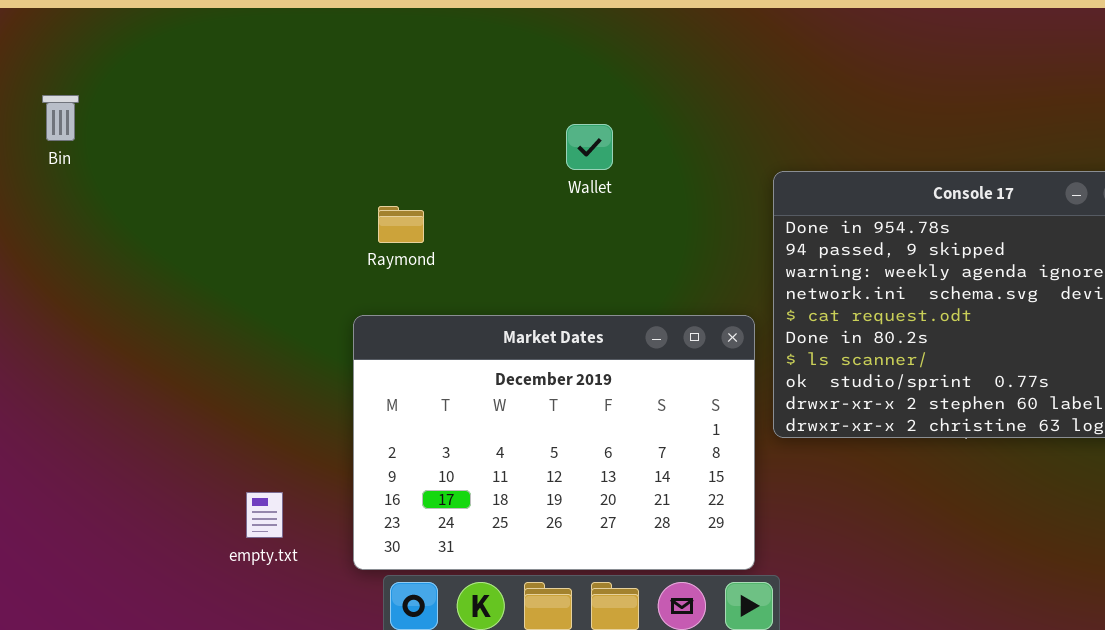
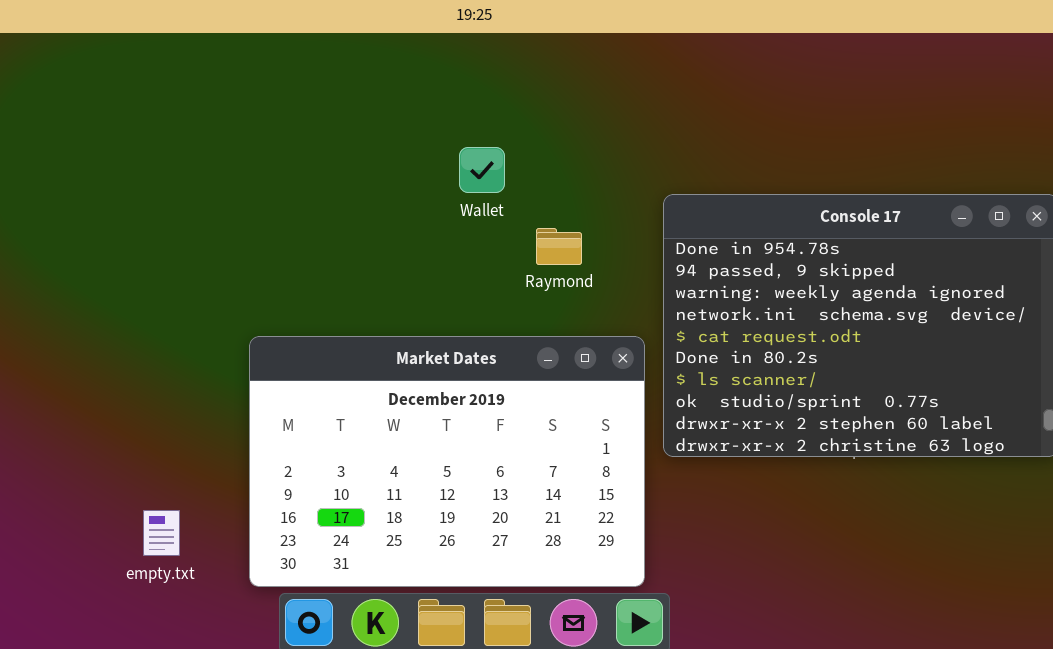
Raymond: [378,206,424,243] -> [536,228,582,265], moved

